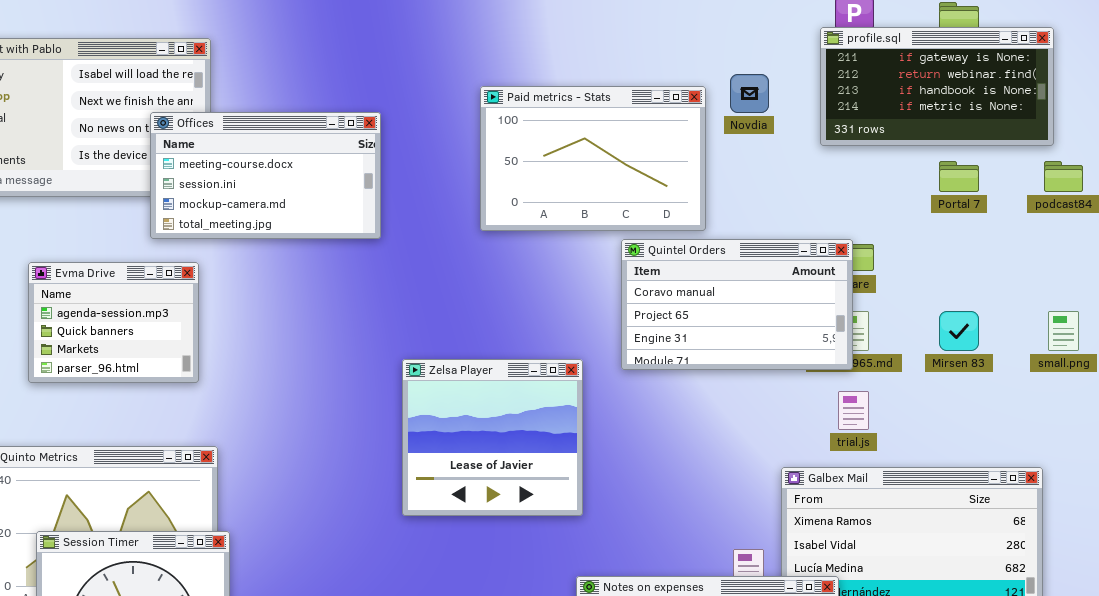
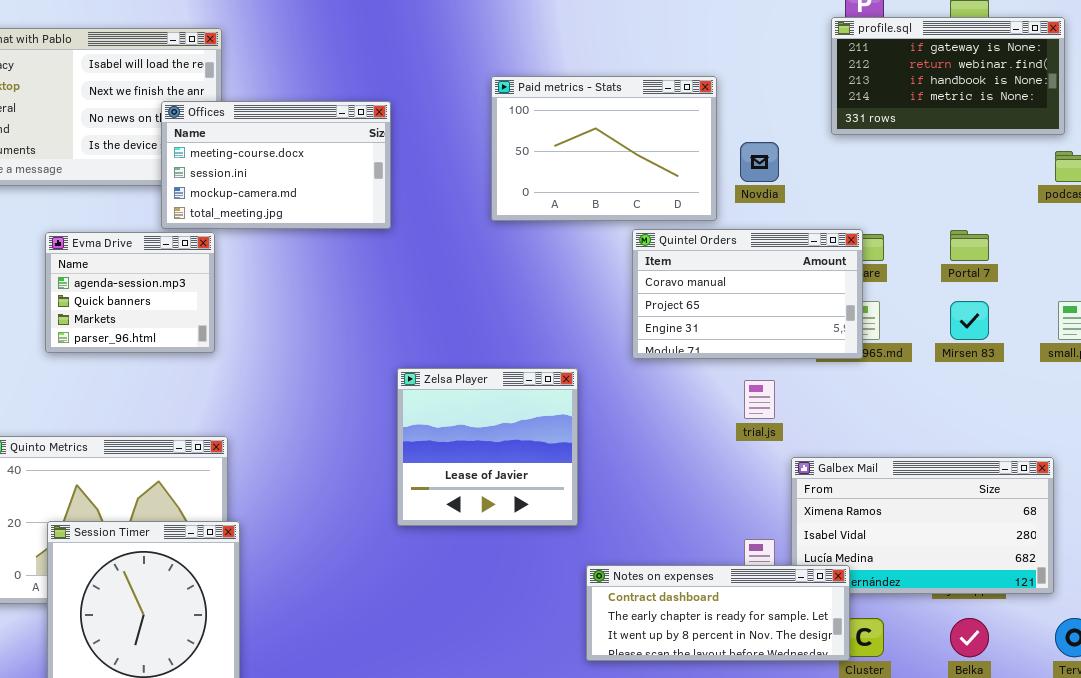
Novdia: [730,74,769,113] -> [740,142,779,182], moved
Portal 7: [939,161,979,192] -> [950,230,989,261], moved
Evma Drive: [28,262,199,383] -> [45,232,215,353], moved
Zelsa Player: [402,359,583,516] -> [397,368,578,526], moved
trial.js: [838,391,869,430] -> [744,380,775,419], moved

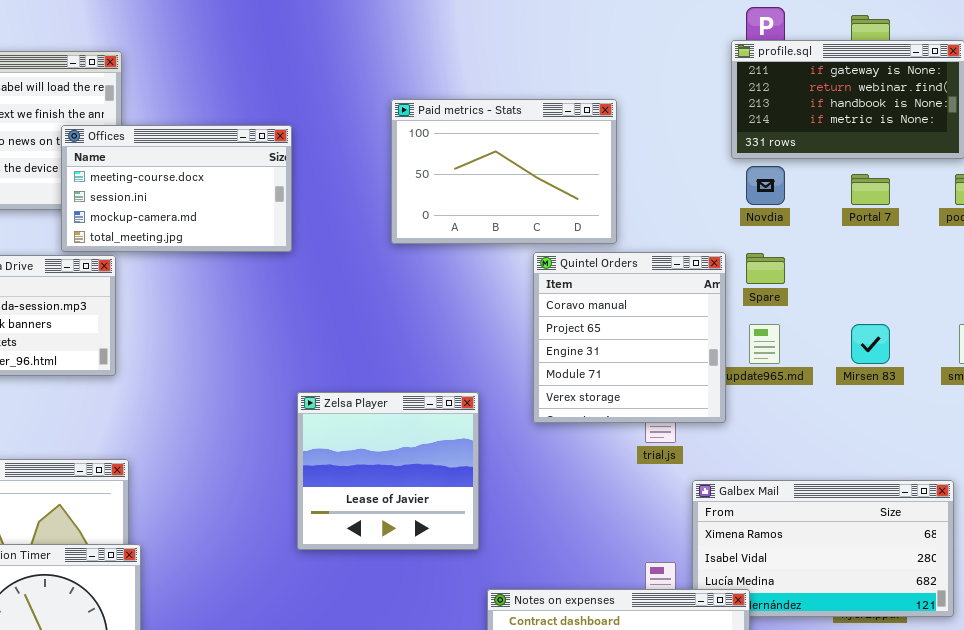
Novdia: [740,142,779,182] -> [746,166,785,205], moved
Quintel Orders: [632,229,863,359] -> [533,252,726,423], resized
Portal 7: [950,230,989,261] -> [851,174,890,205], moved

